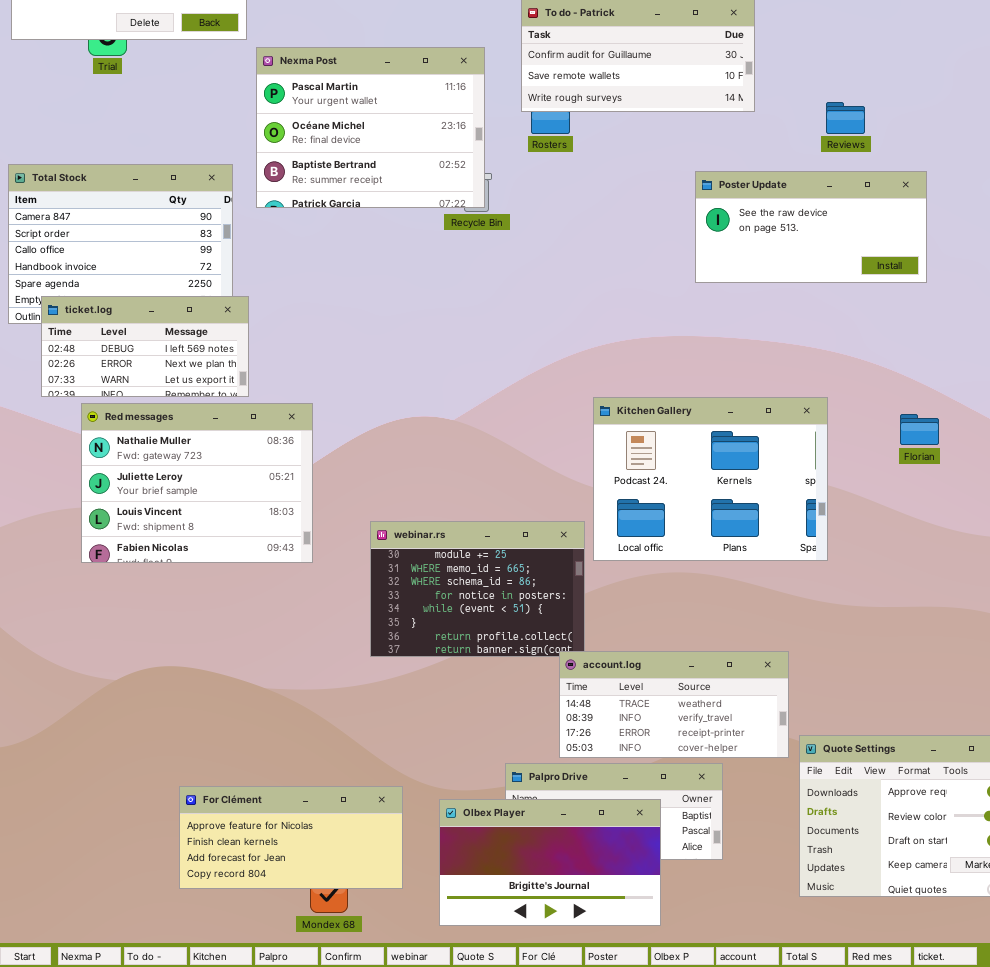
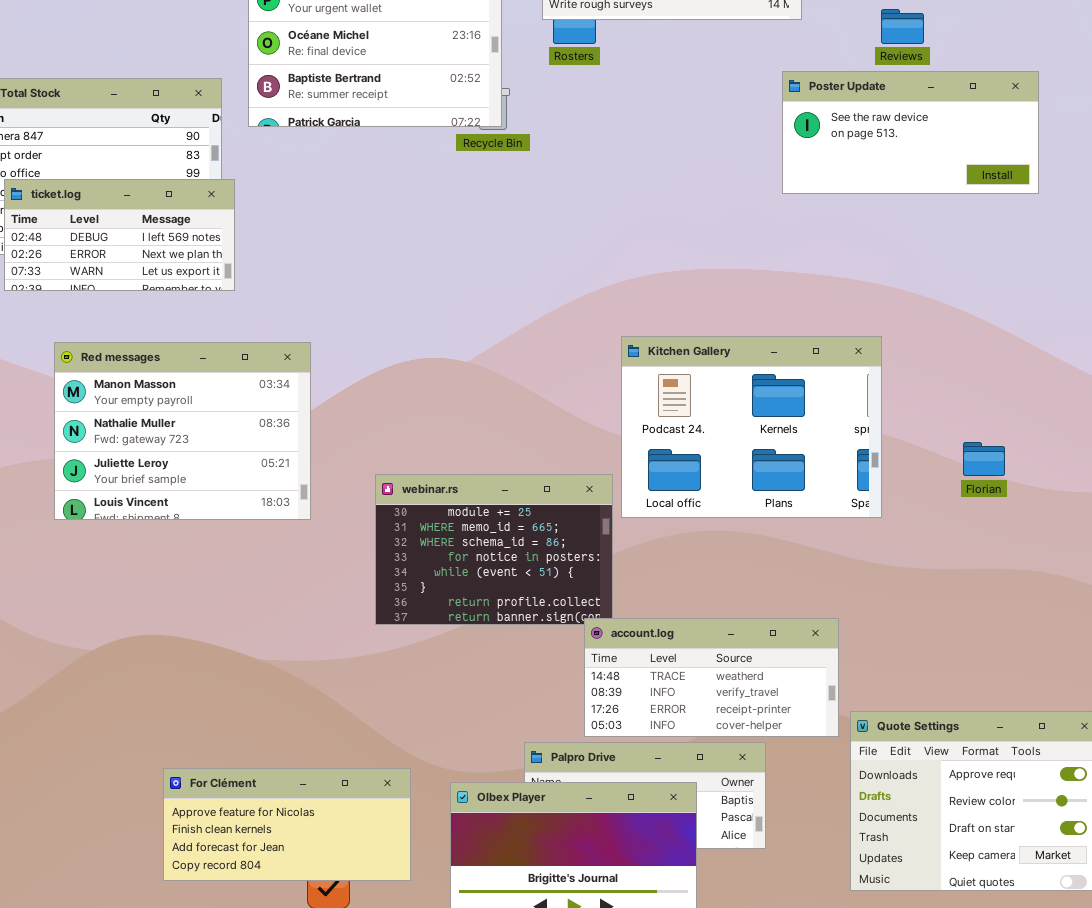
Poster Update: [695,171,927,283] -> [782,71,1039,194], moved
ticket.log: [41,296,249,397] -> [4,179,235,291], moved
Red messages: [81,403,313,563] -> [54,342,311,520], scrolled up 1 row
Florian: [900,414,939,445] -> [963,442,1005,476], moved

